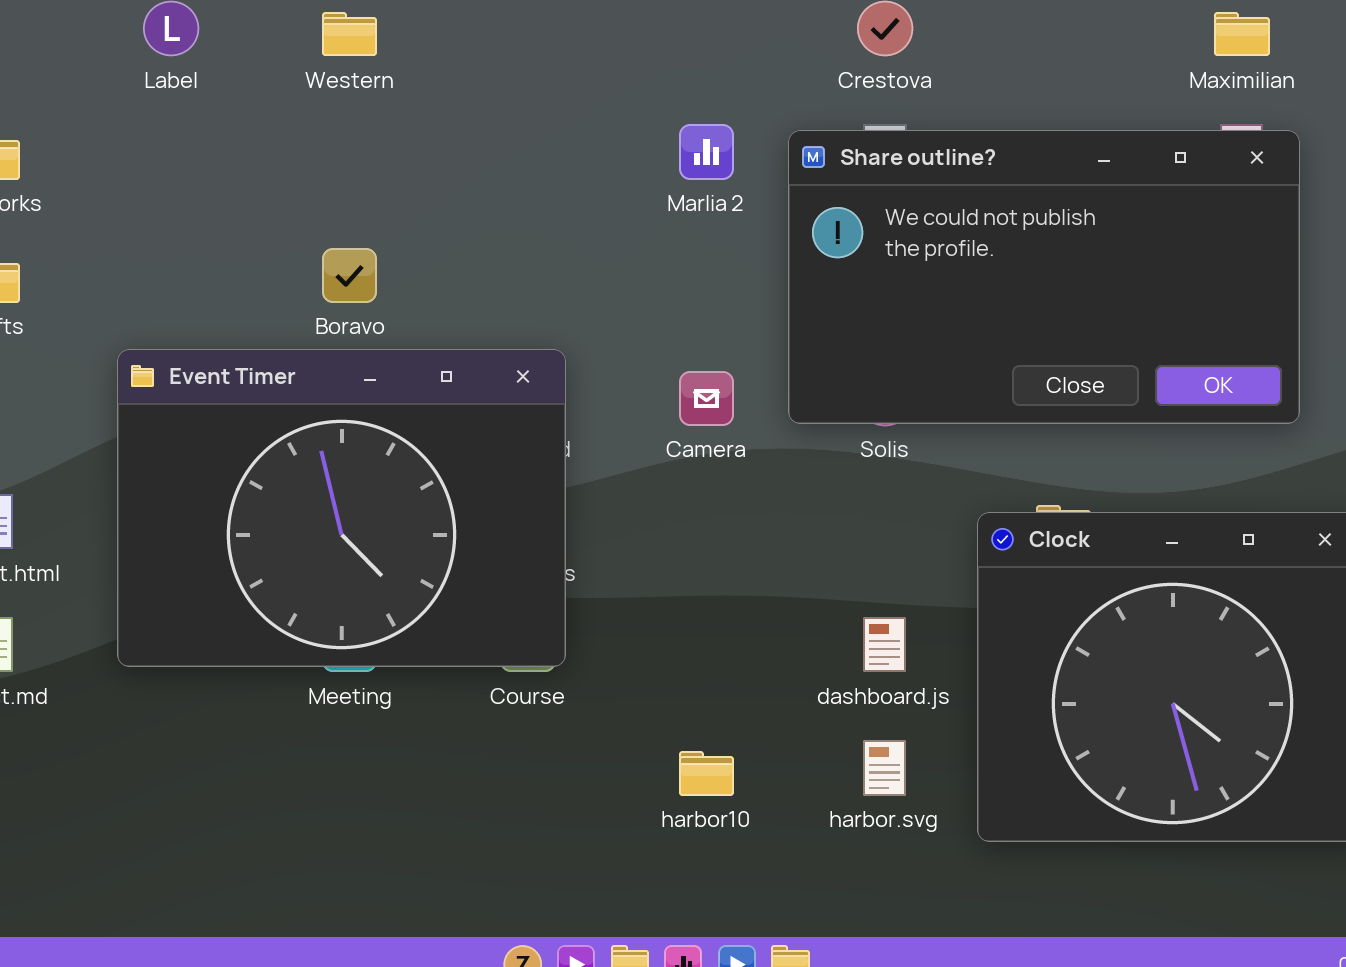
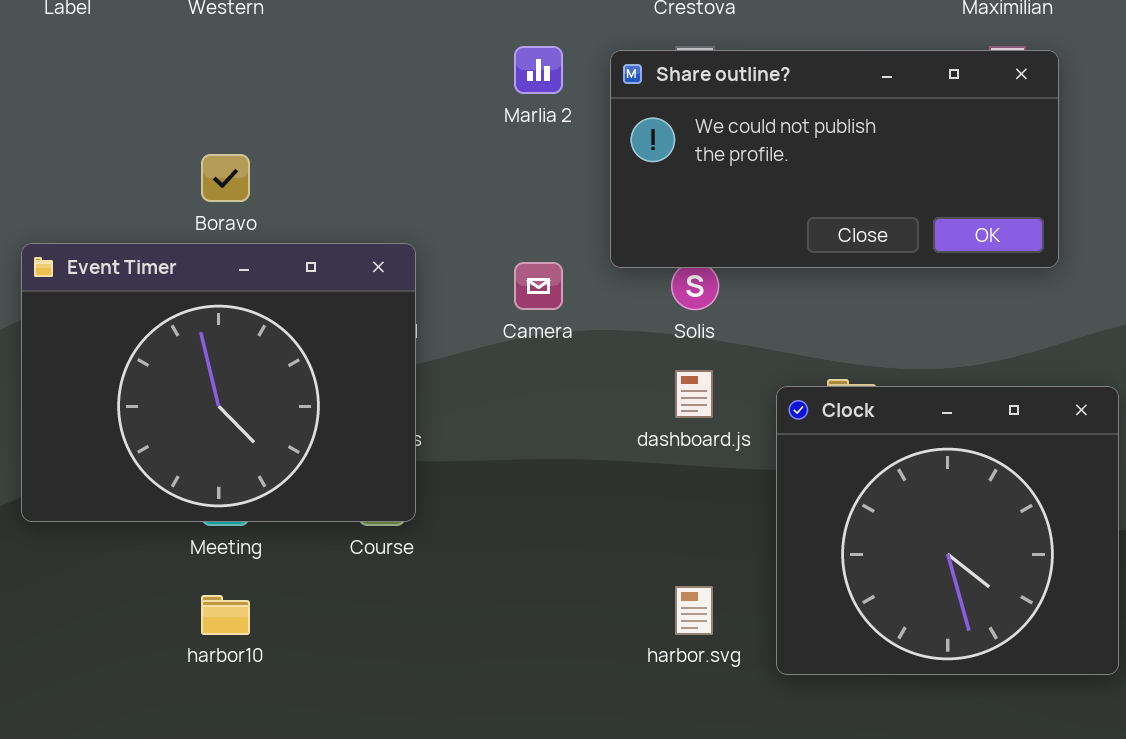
Share outline?: [788,130,1300,424] -> [610,50,1059,268], resized
dashboard.js: [863,617,906,672] -> [675,370,713,418], moved
harbor10: [679,751,734,796] -> [201,595,250,635], moved

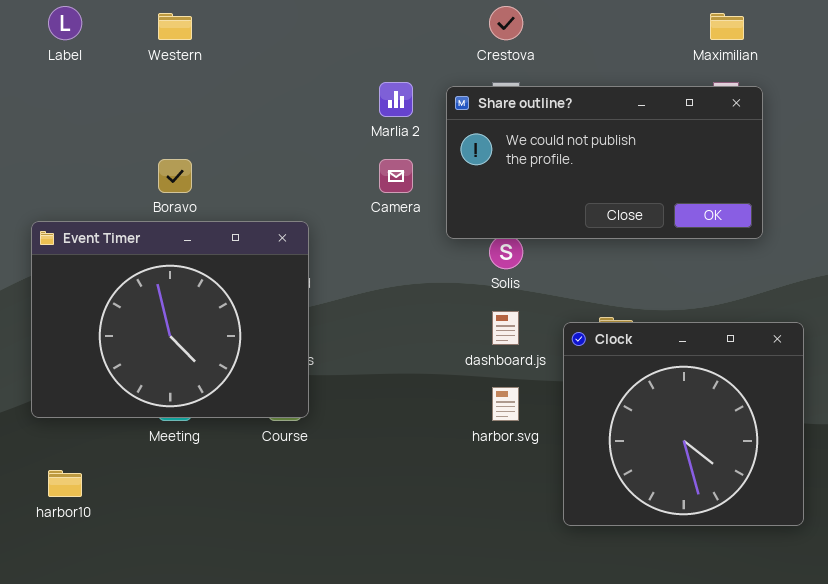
Camera: [514,262,563,310] -> [379,159,413,193], moved
harbor.svg: [675,586,713,635] -> [492,387,519,421], moved
harbor10: [201,595,250,635] -> [48,470,82,497], moved

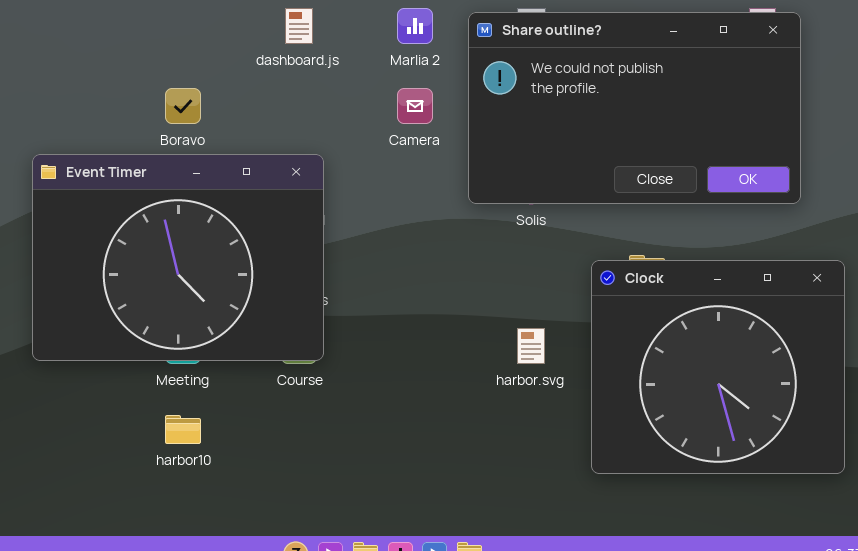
Share outline?: [446,86,763,239] -> [468,12,801,204], resized
dashboard.js: [492,311,519,345] -> [285,8,313,44], moved
harbor10: [48,470,82,497] -> [165,415,201,444], moved

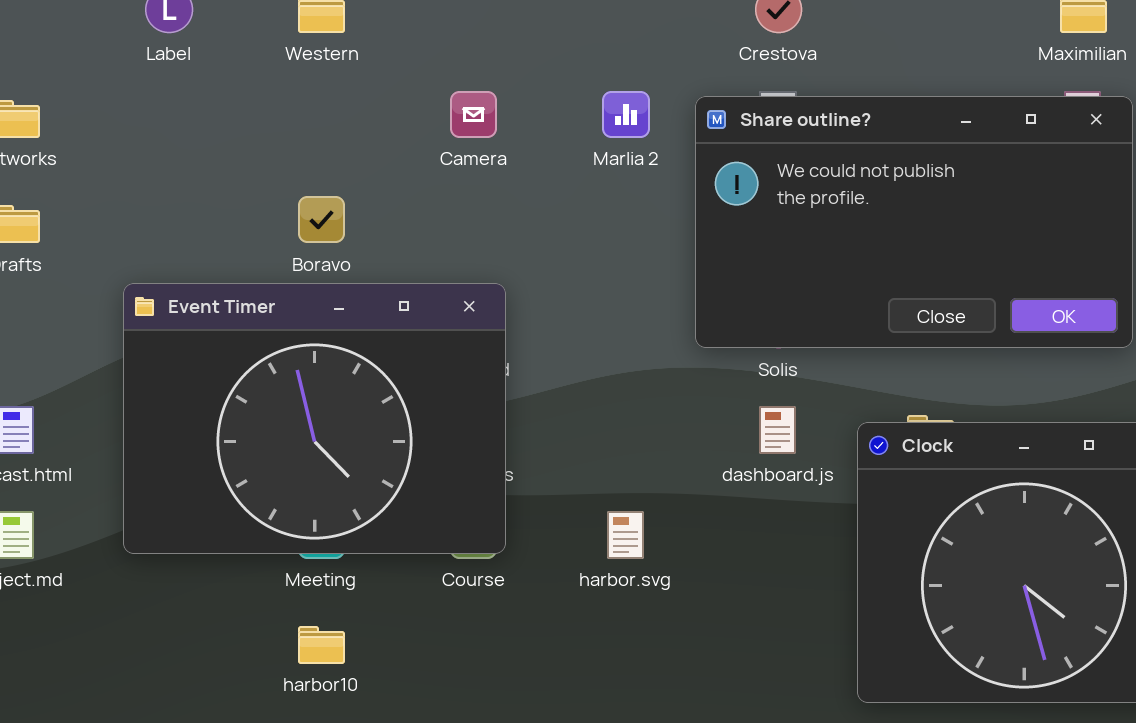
dashboard.js: [285,8,313,44] -> [759,406,796,454], moved
Camera: [397,88,433,124] -> [450,91,497,138], moved
harbor.svg: [517,328,545,364] -> [607,511,644,559], moved

